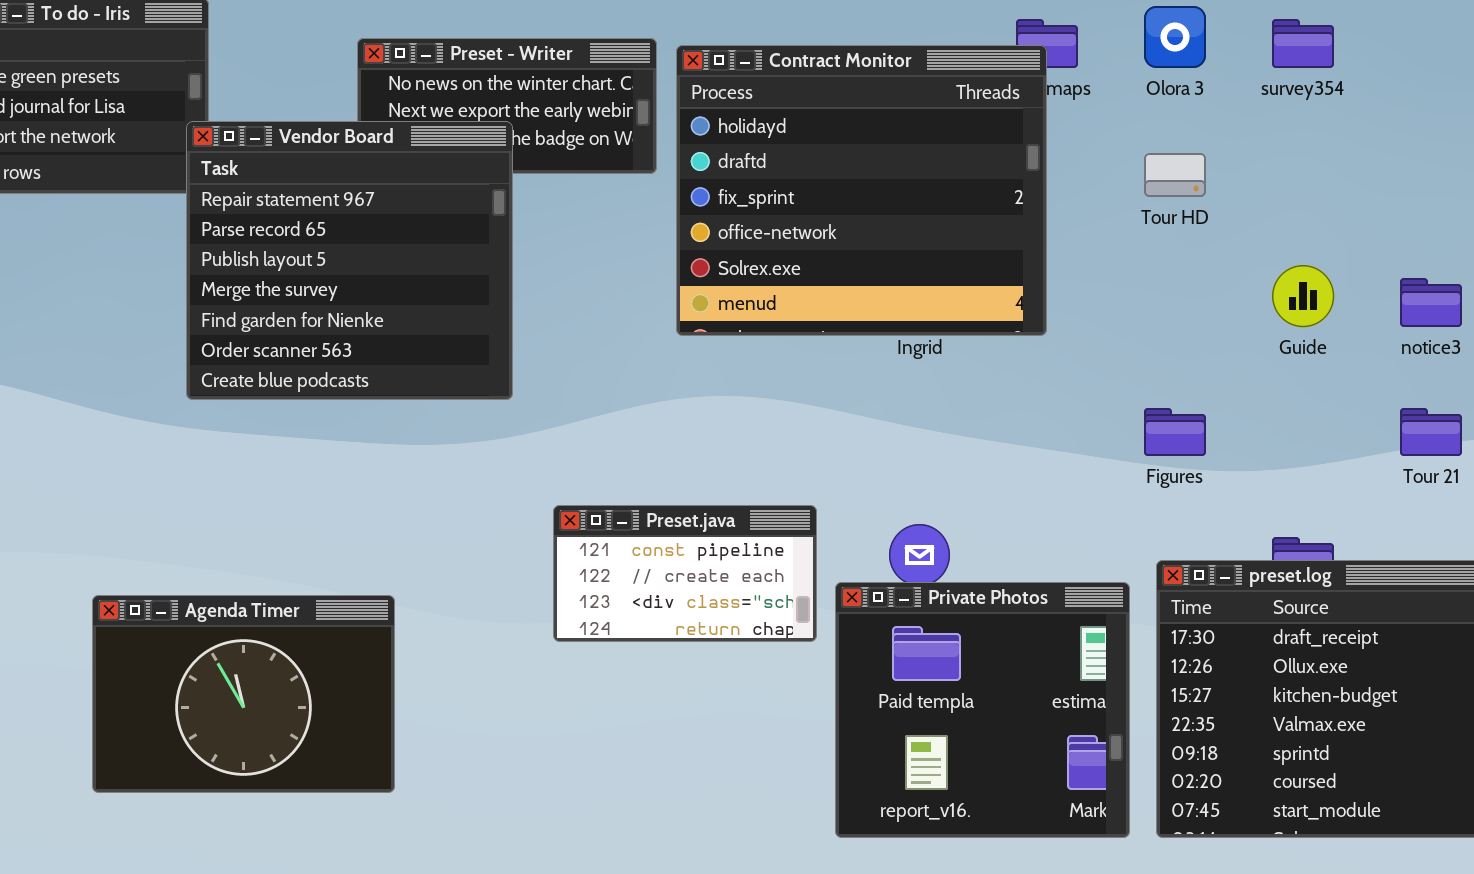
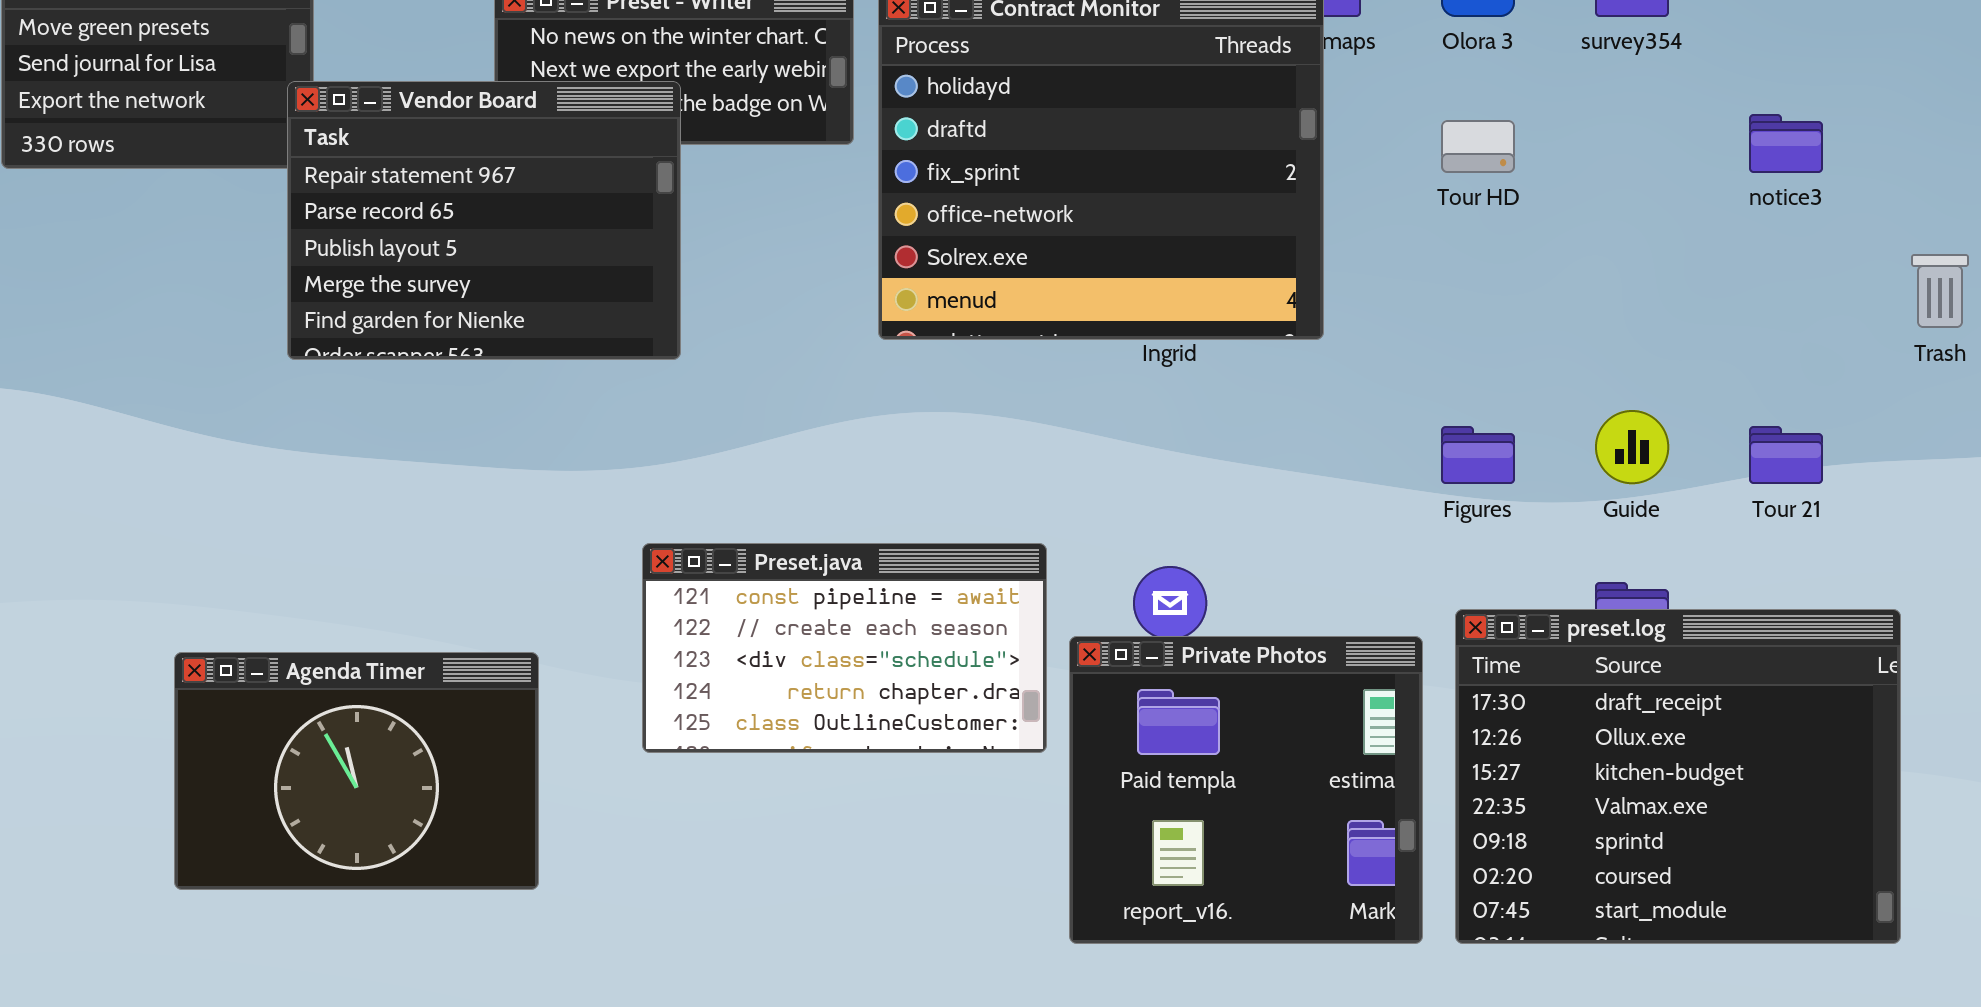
Vendor Board: [186,121,513,400] -> [287,81,681,360], resized
Guide: [1272,265,1334,327] -> [1595,410,1669,484], moved
notice3: [1400,278,1462,327] -> [1749,114,1823,173], moved
Preset.java: [553,505,817,642] -> [642,543,1047,753], resized

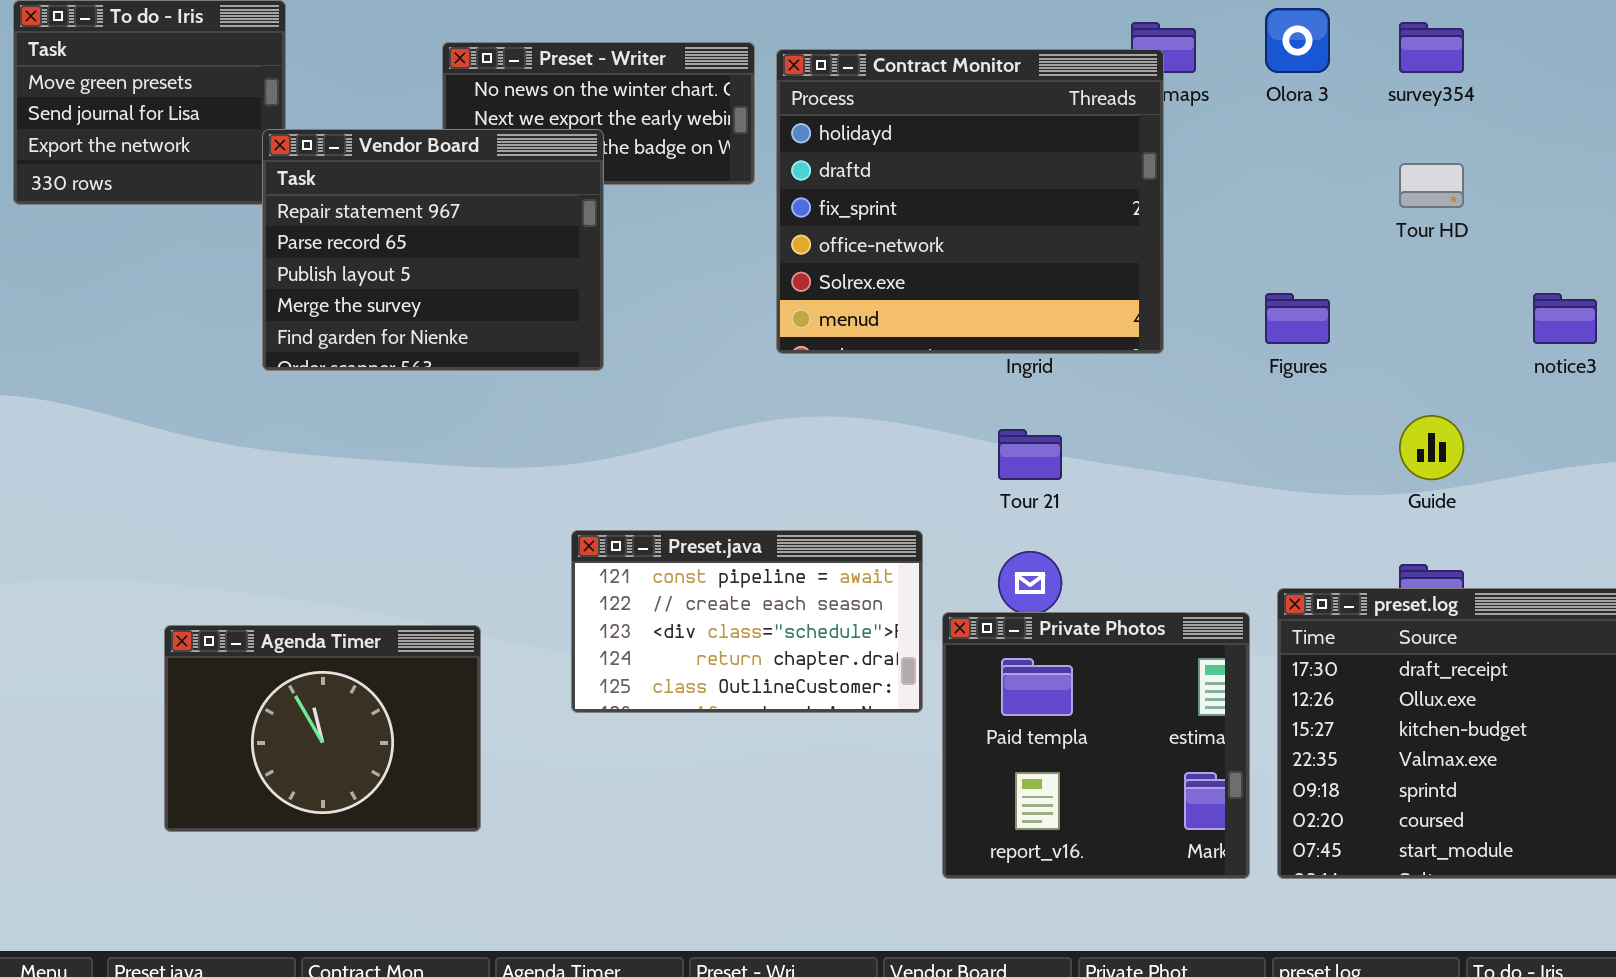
notice3: [1749,114,1823,173] -> [1533,293,1597,344], moved
Tour HD: [1441,120,1515,173] -> [1399,163,1464,208], moved
Figures: [1441,426,1515,484] -> [1265,293,1330,344], moved
Tour 21: [1749,426,1823,484] -> [998,429,1062,480], moved

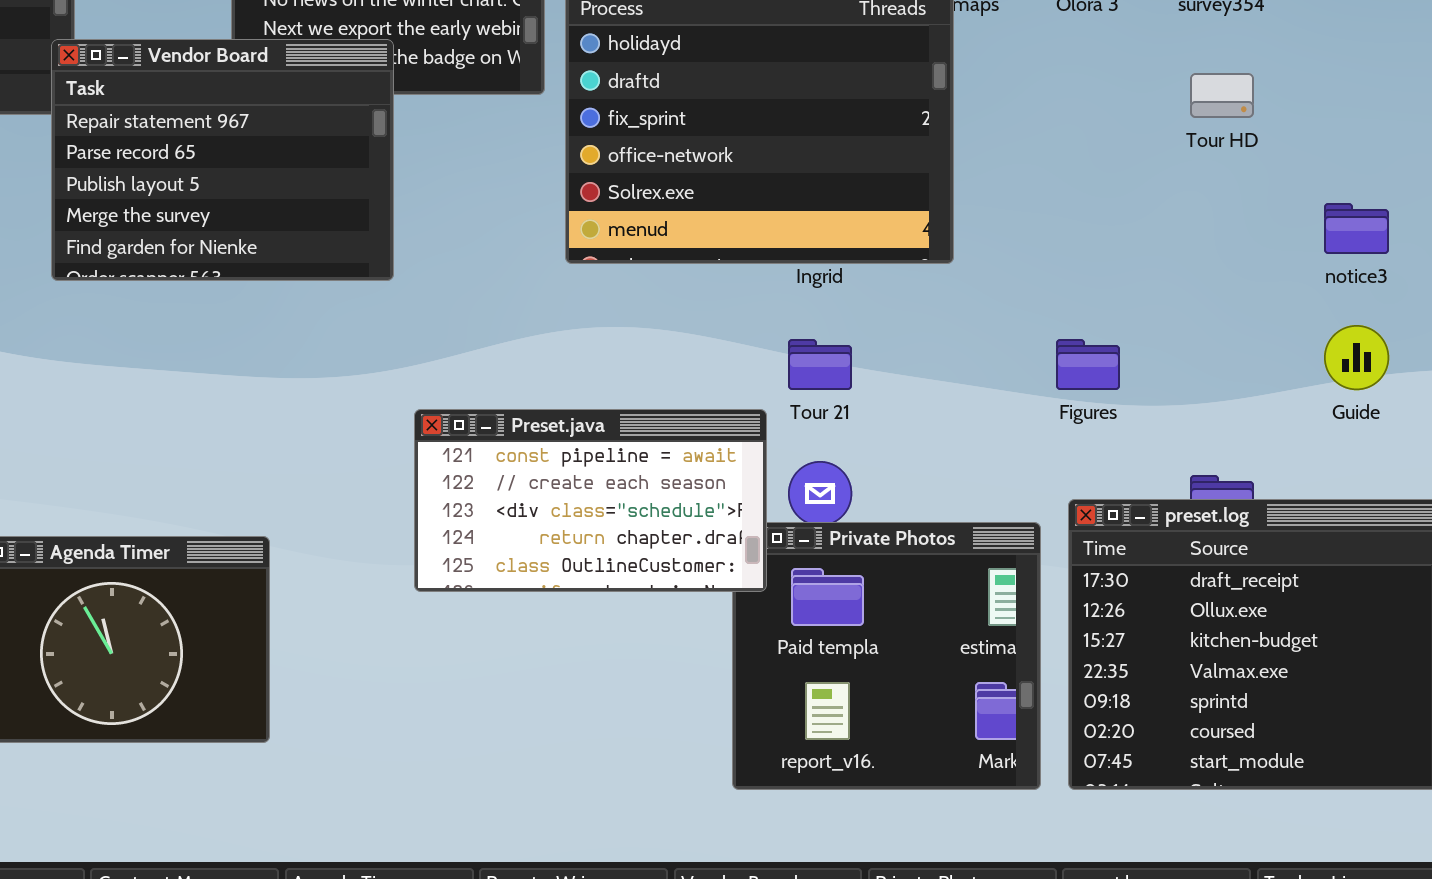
Figures: [1265,293,1330,344] -> [1056,339,1120,390], moved
Guide: [1399,415,1464,480] -> [1324,325,1389,390], moved
Preset.java: [571,530,923,713] -> [414,409,767,592], moved

